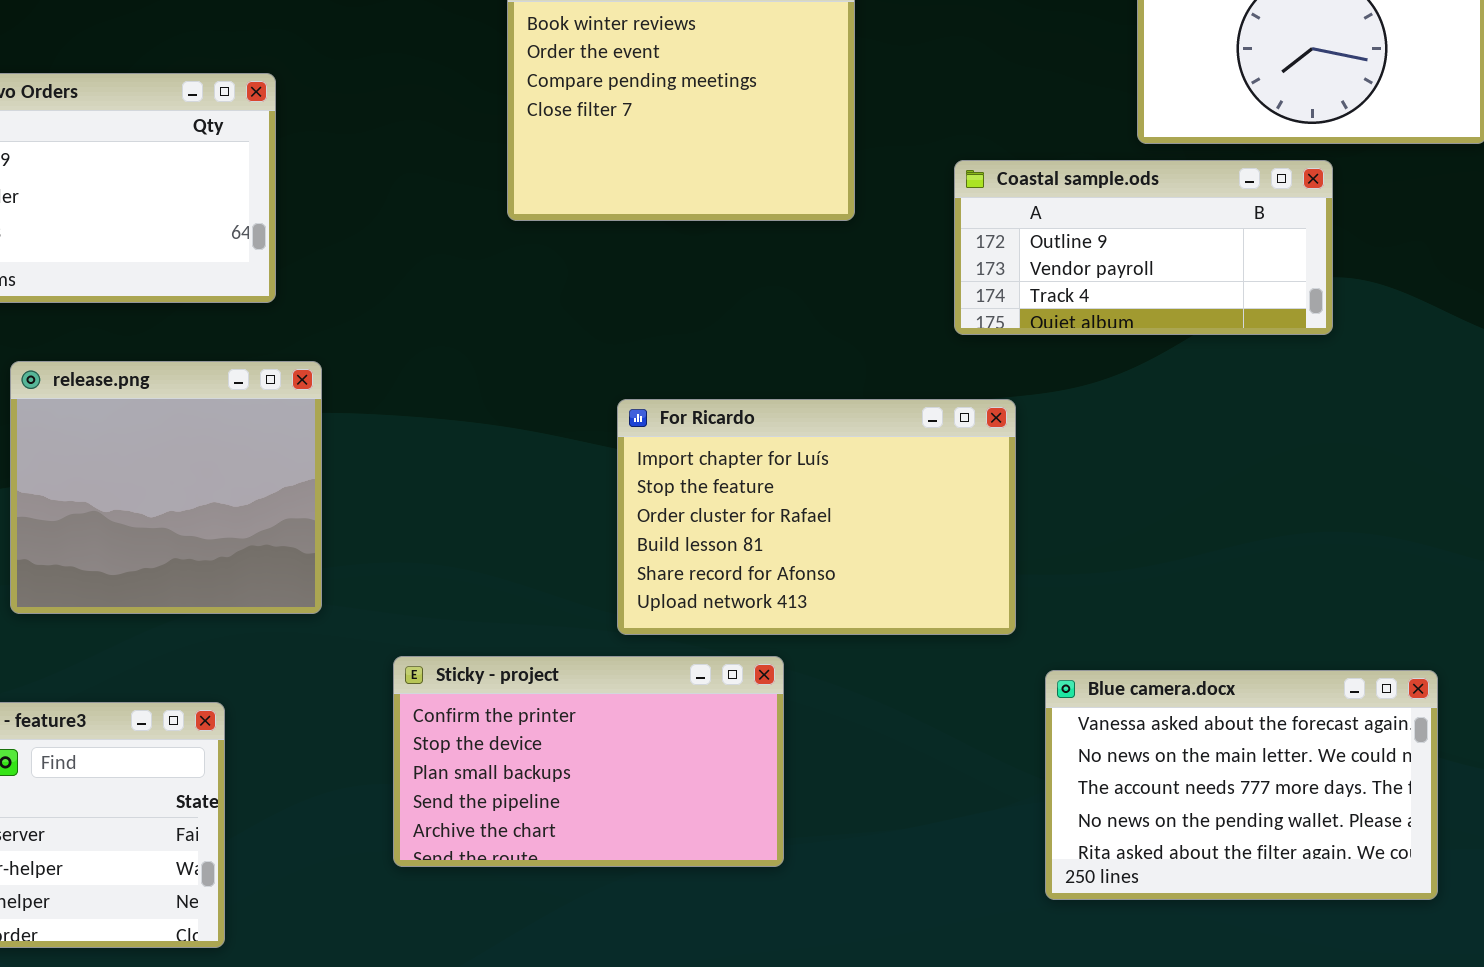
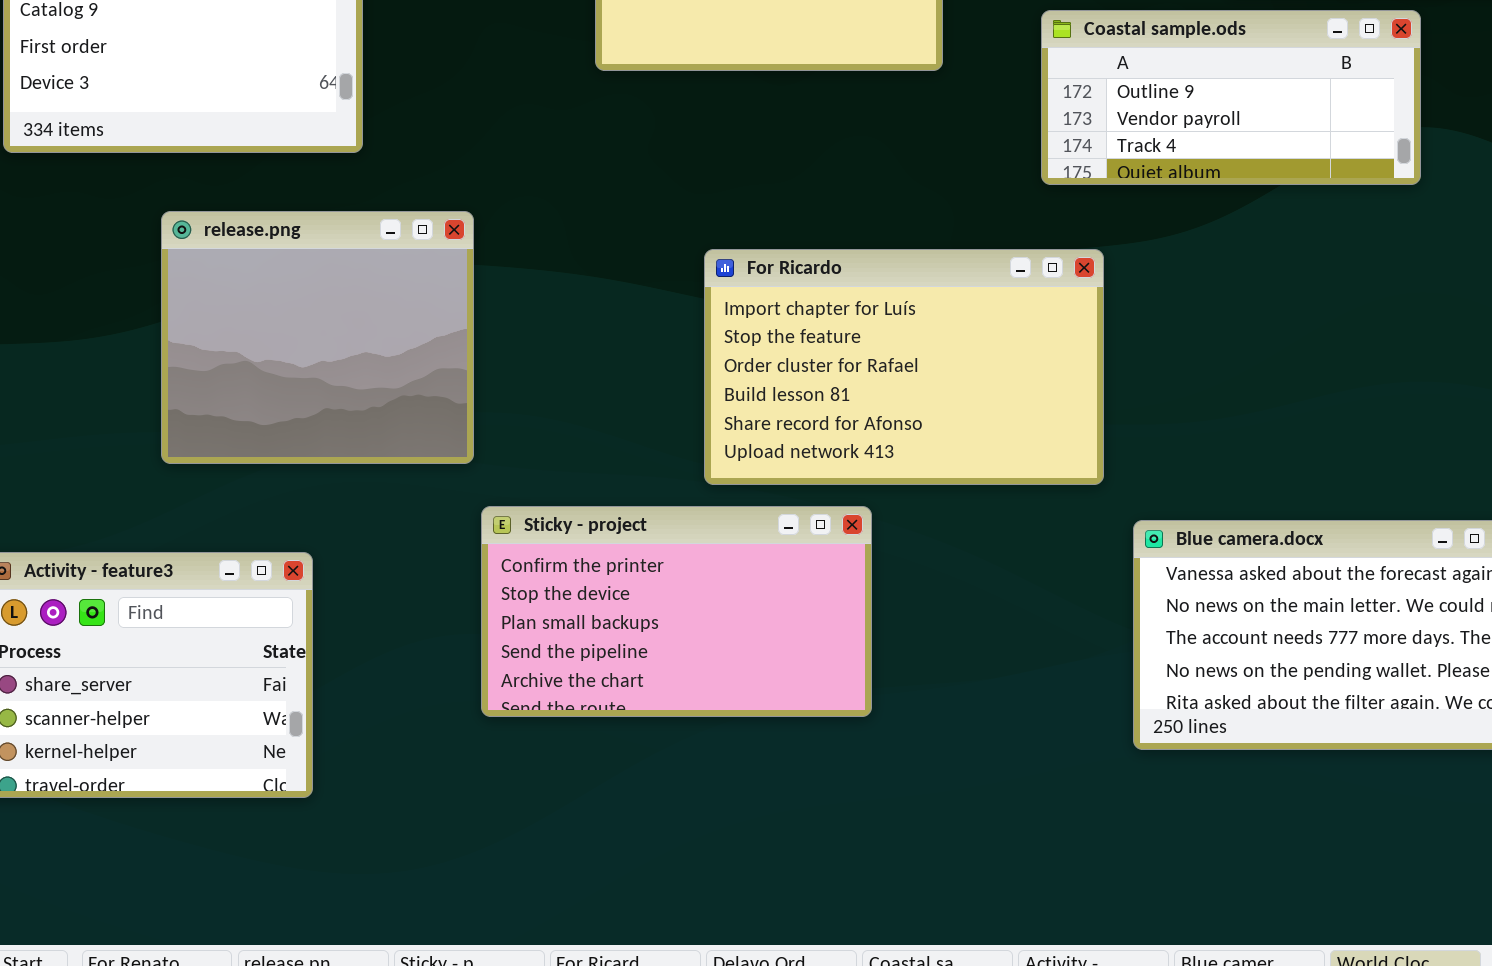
release.png: [10,361,322,614] -> [161,211,474,464], moved

